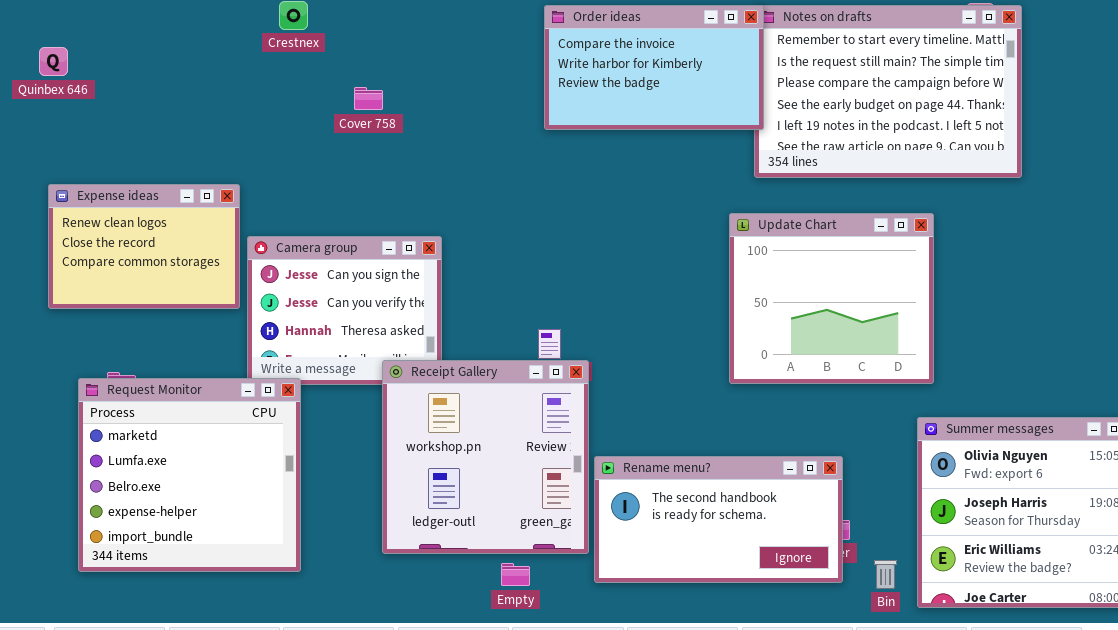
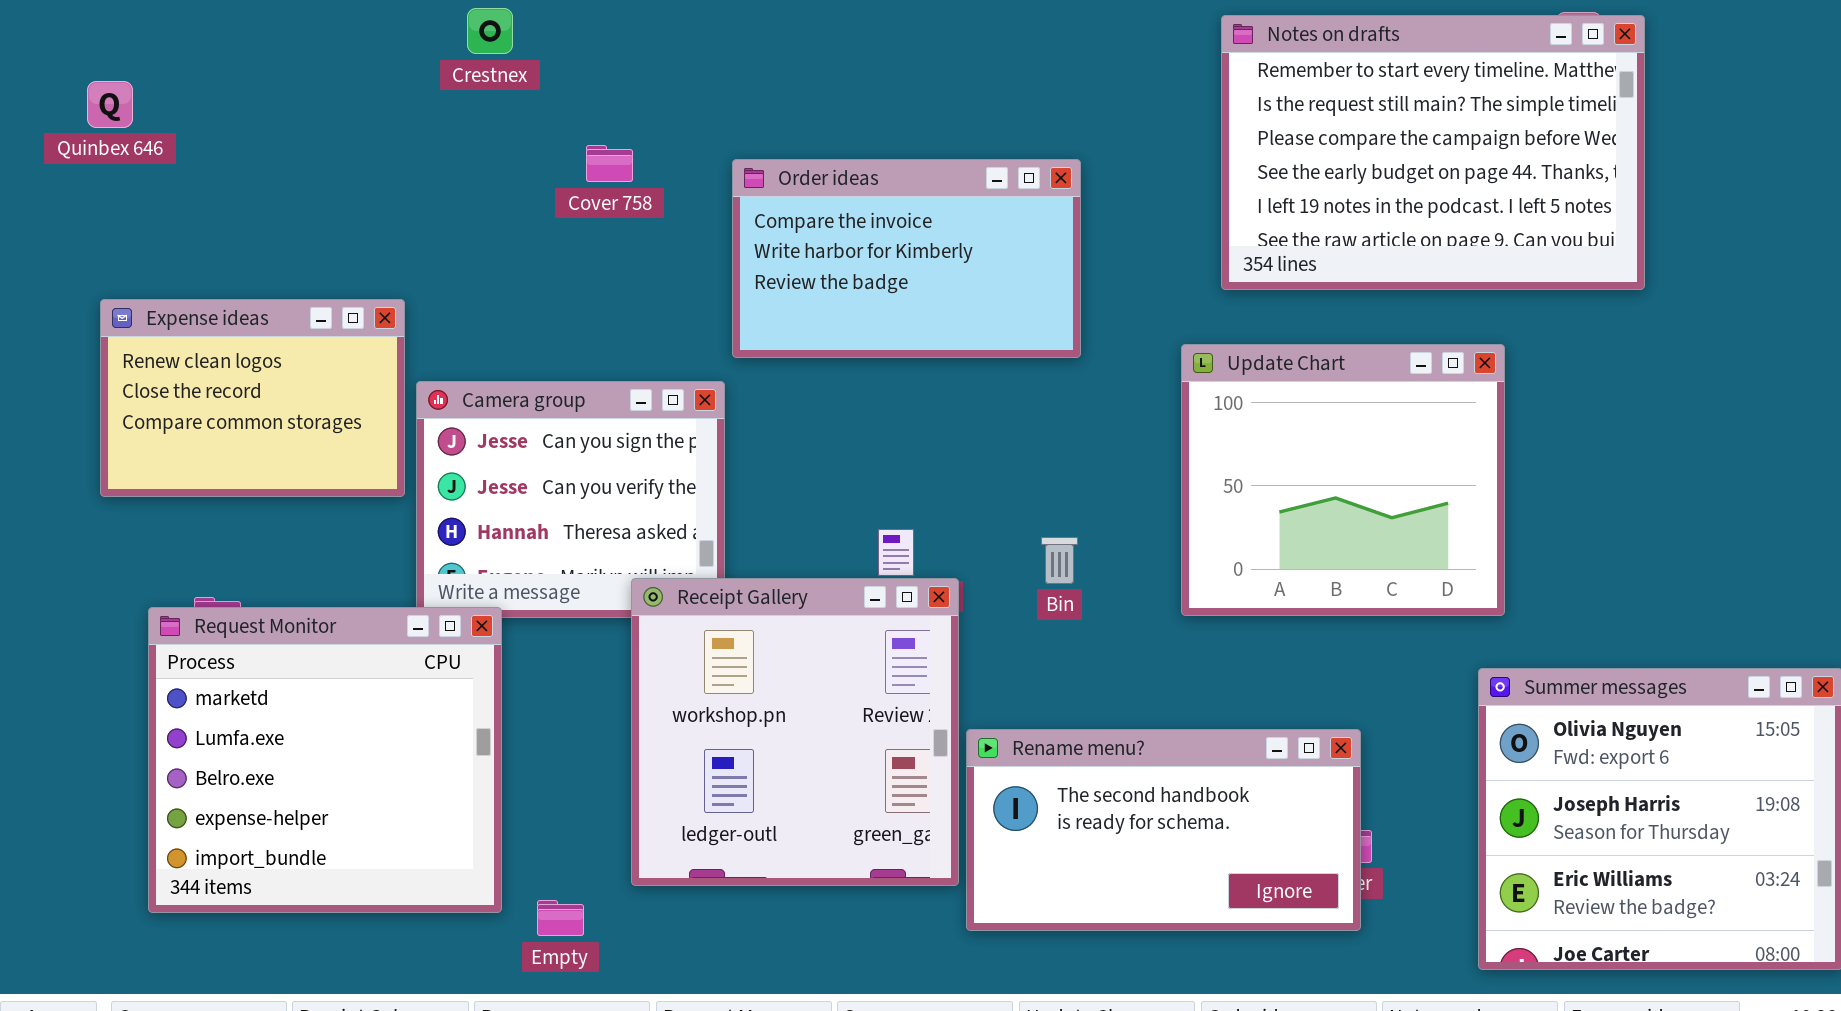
Order ideas: [544,5,764,130] -> [732,159,1081,358], moved
Bin: [874,560,897,589] -> [1041,537,1078,584], moved
Empty: [501,563,530,586] -> [537,900,584,936], moved

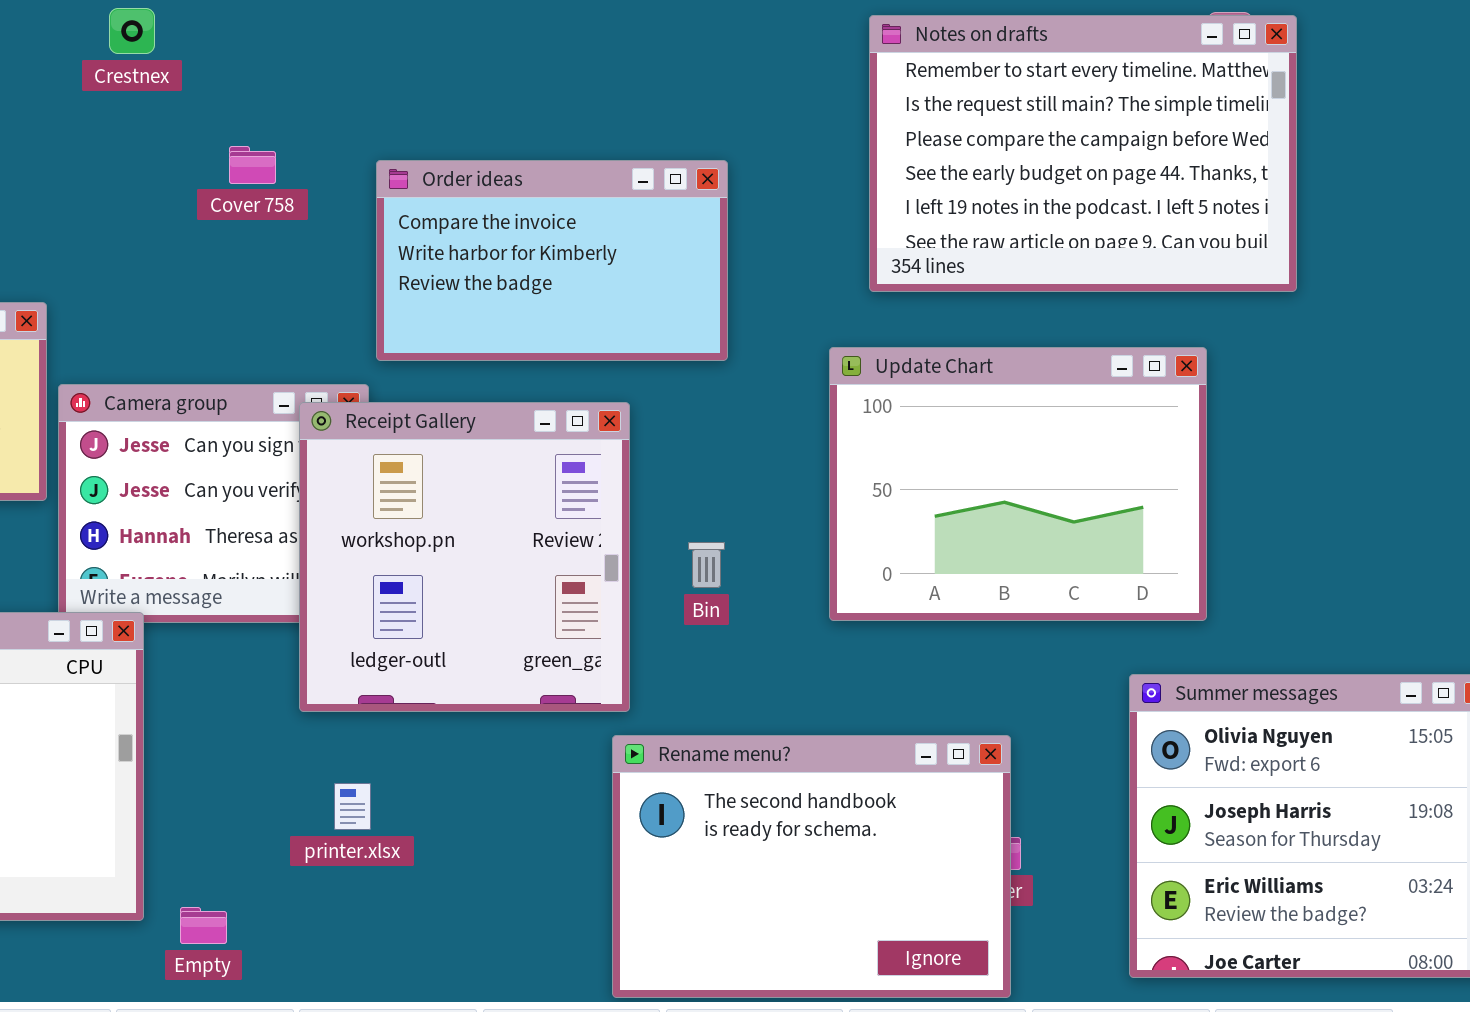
Update Chart: [1181,344,1505,616] -> [829,347,1207,621], resized
Receipt Gallery: [631,578,959,886] -> [299,402,630,712], moved
Rename menu?: [966,729,1361,931] -> [612,735,1011,998], resized

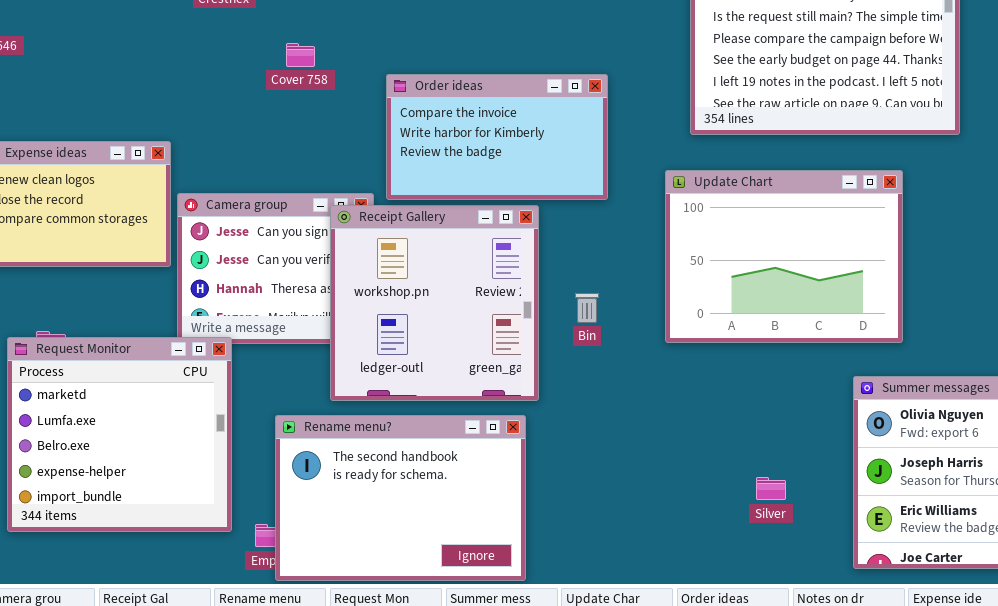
Order ideas: [376,160,728,361] -> [386,74,608,200], moved
Rename menu?: [612,735,1011,998] -> [275,415,526,581], moved

